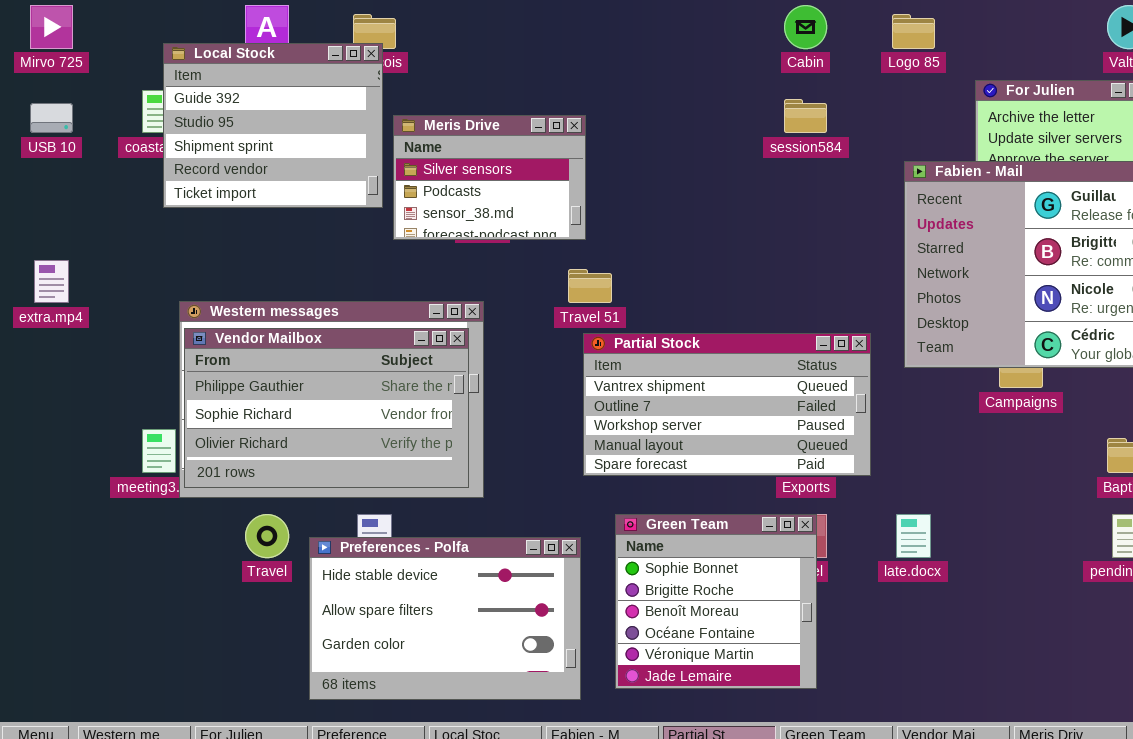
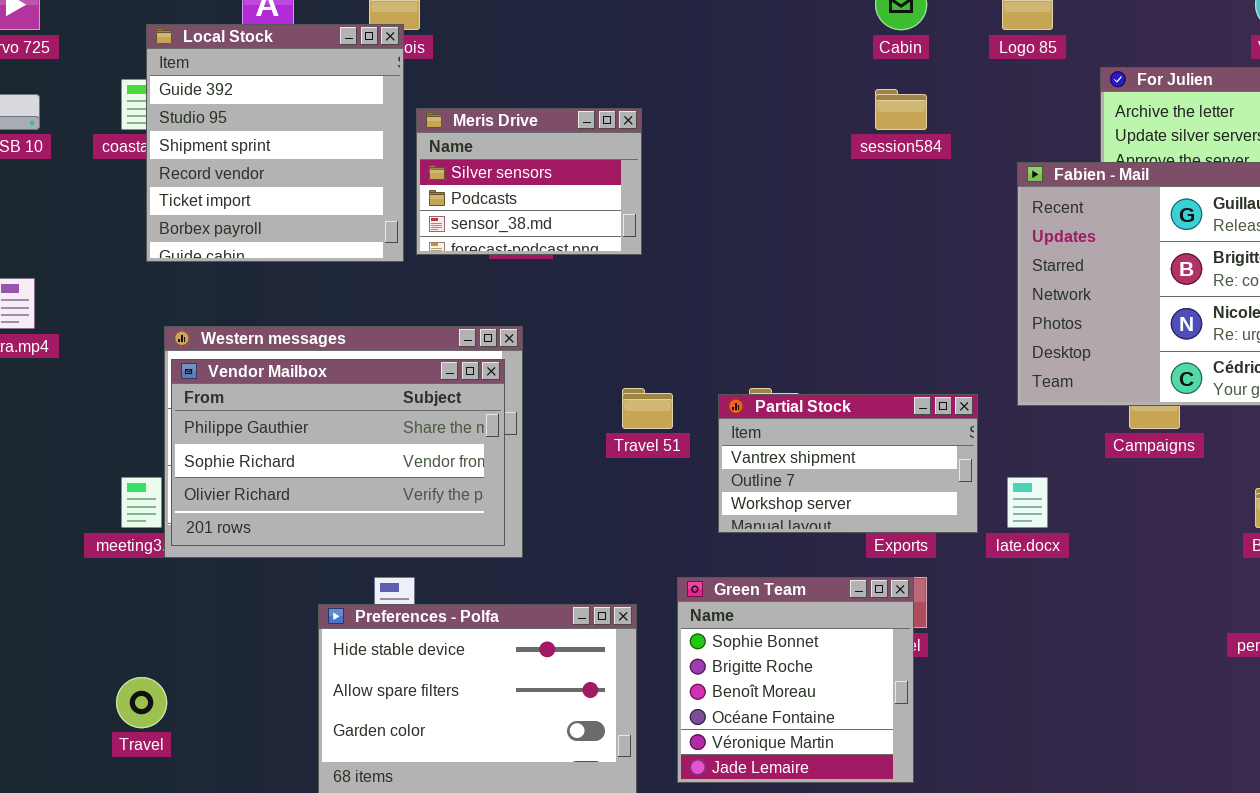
Local Stock: [163,43,383,208] -> [146,24,404,262], resized
Travel 51: [568,269,612,303] -> [622,388,673,429], moved
Partial Stock: [583,333,871,476] -> [718,394,978,533], resized
Travel: [245,514,289,558] -> [116,677,167,728], moved
late.docx: [896,514,931,558] -> [1007,477,1048,528], moved

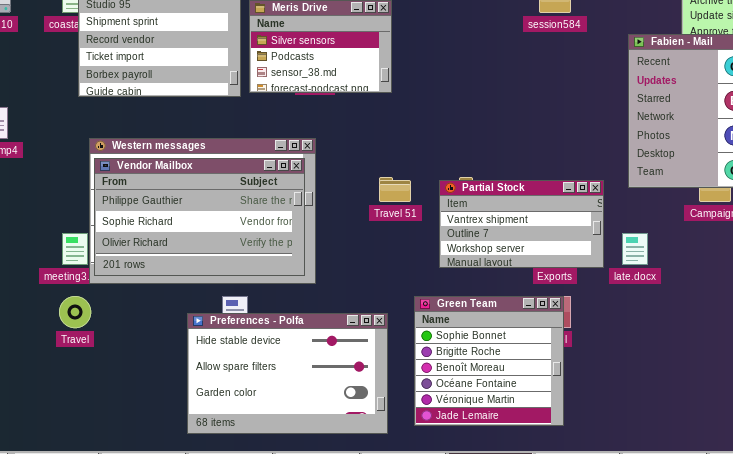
Travel: [116,677,167,728] -> [59,296,91,328], moved

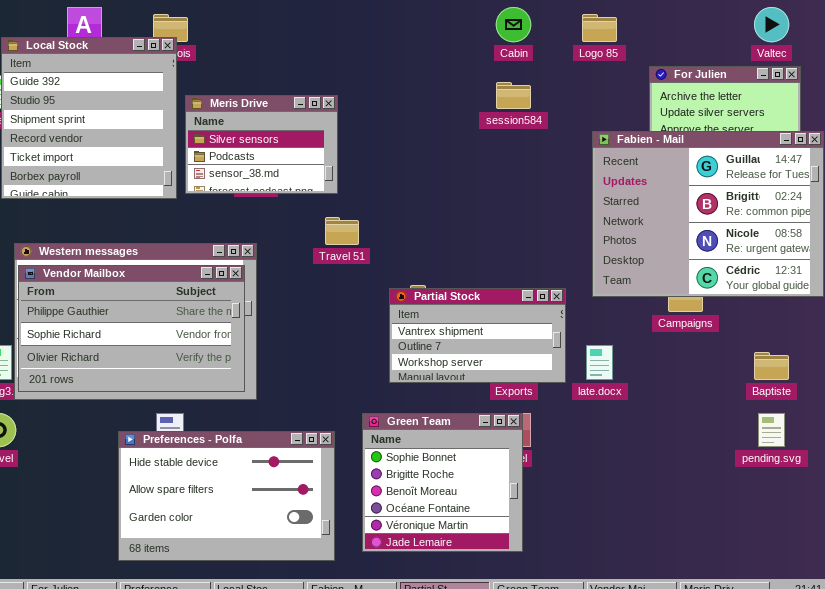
Travel 51: [379,177,411,202] -> [325,217,359,245], moved

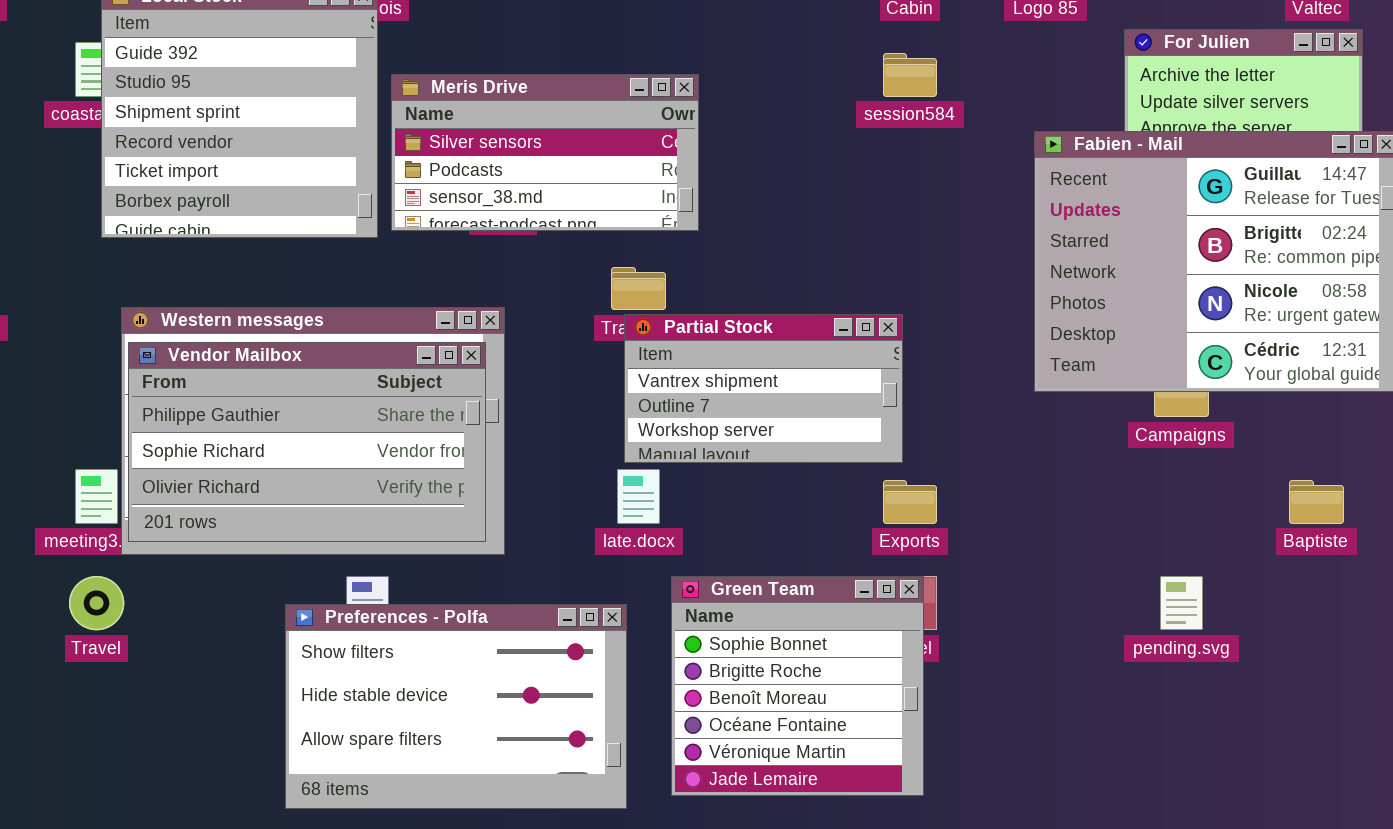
Meris Drive: [185,95,338,194] -> [391,74,699,231], resized
Partial Stock: [389,288,566,383] -> [624,314,903,463], moved
late.docx: [586,345,613,380] -> [617,469,660,524], moved
pending.svg: [758,413,785,447] -> [1160,576,1203,630], moved
Preferences - Polfa: [118,431,335,561] -> [285,604,627,809], scrolled up 1 row

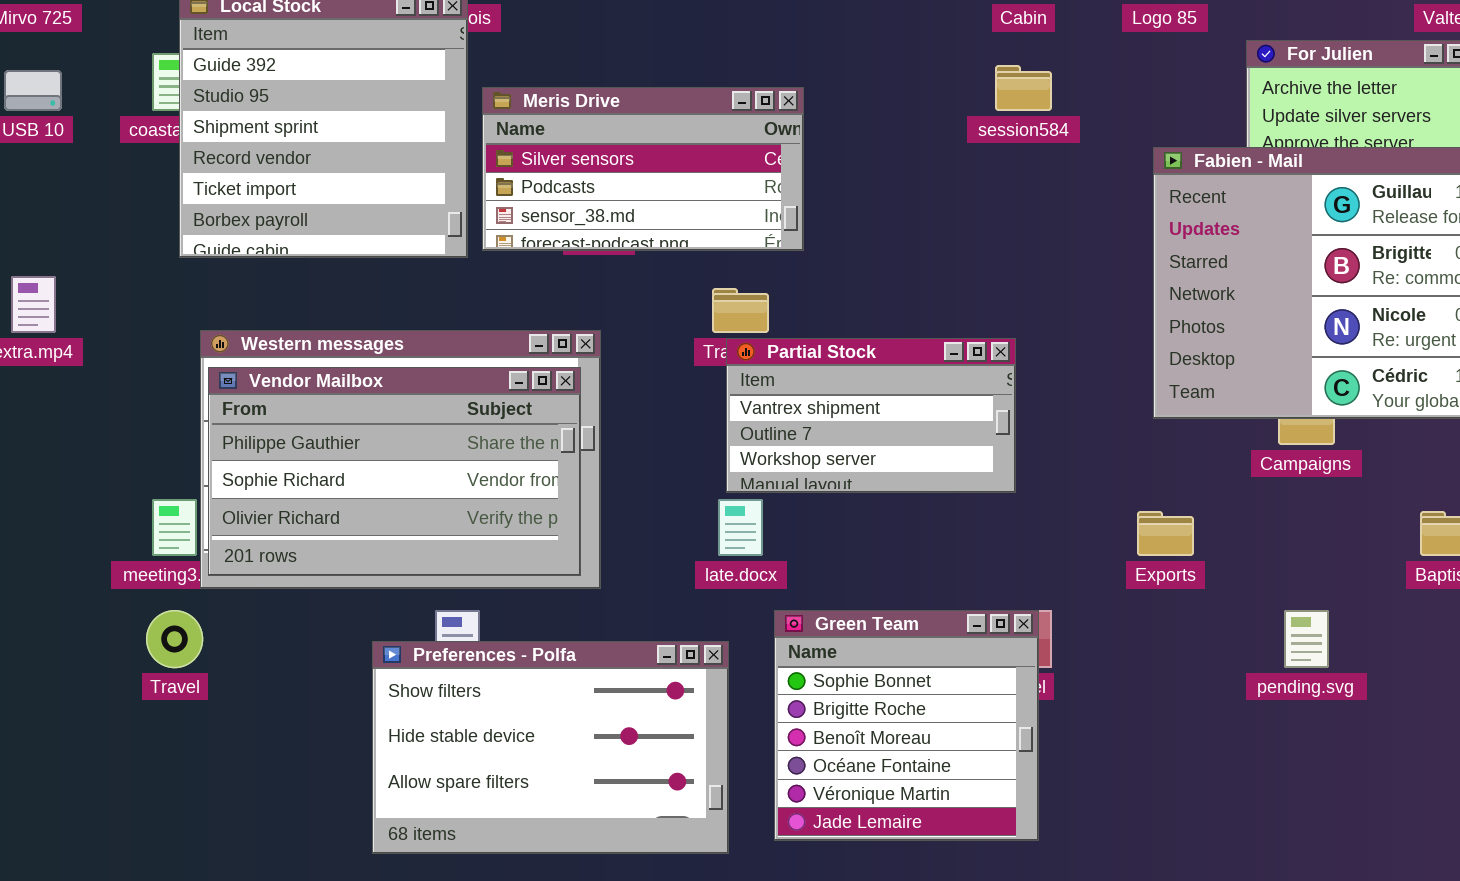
Exports: [883,480,937,524] -> [1137,511,1194,556], moved

